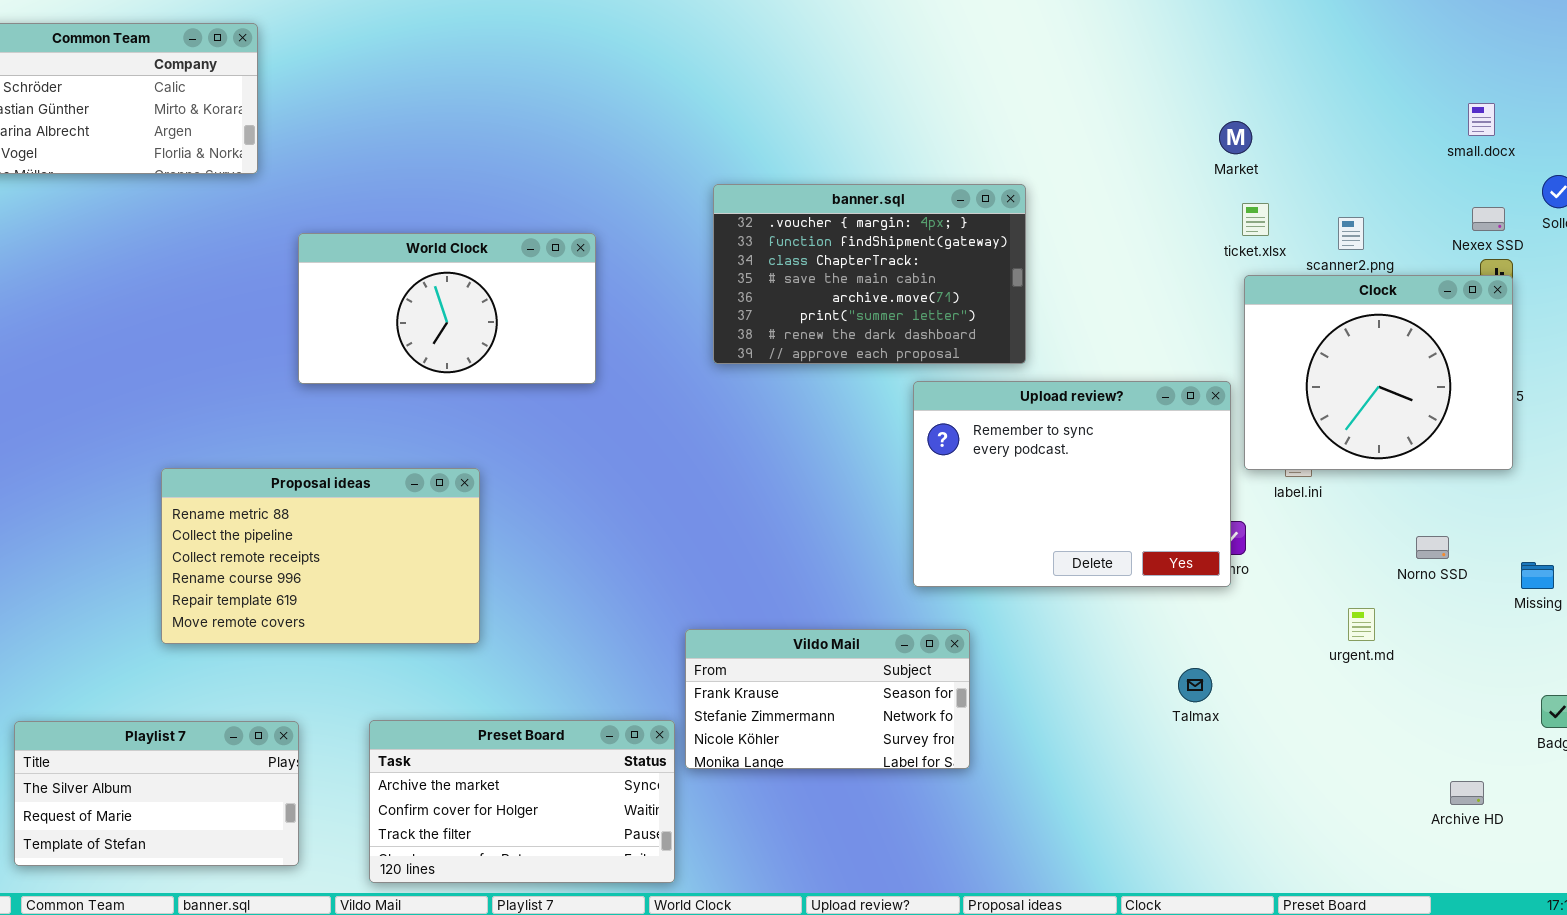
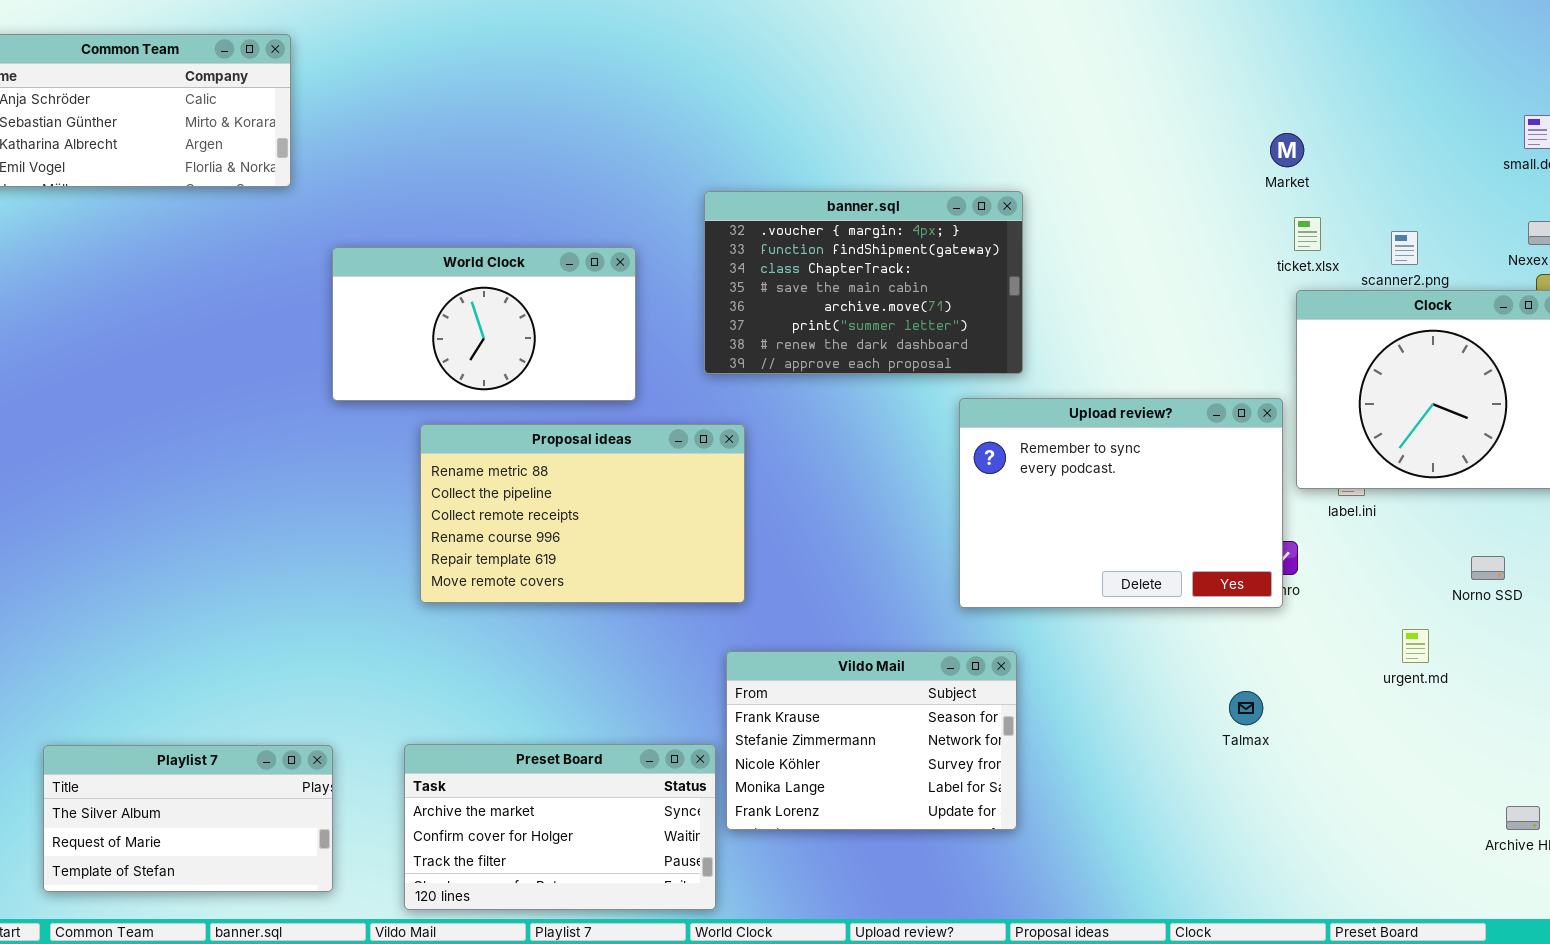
banner.sql: [713,184,1026,364] -> [704,191,1023,374], moved
Proposal ideas: [161,468,480,644] -> [420,424,745,603], moved
Vildo Mail: [685,629,970,769] -> [726,651,1017,830], resized

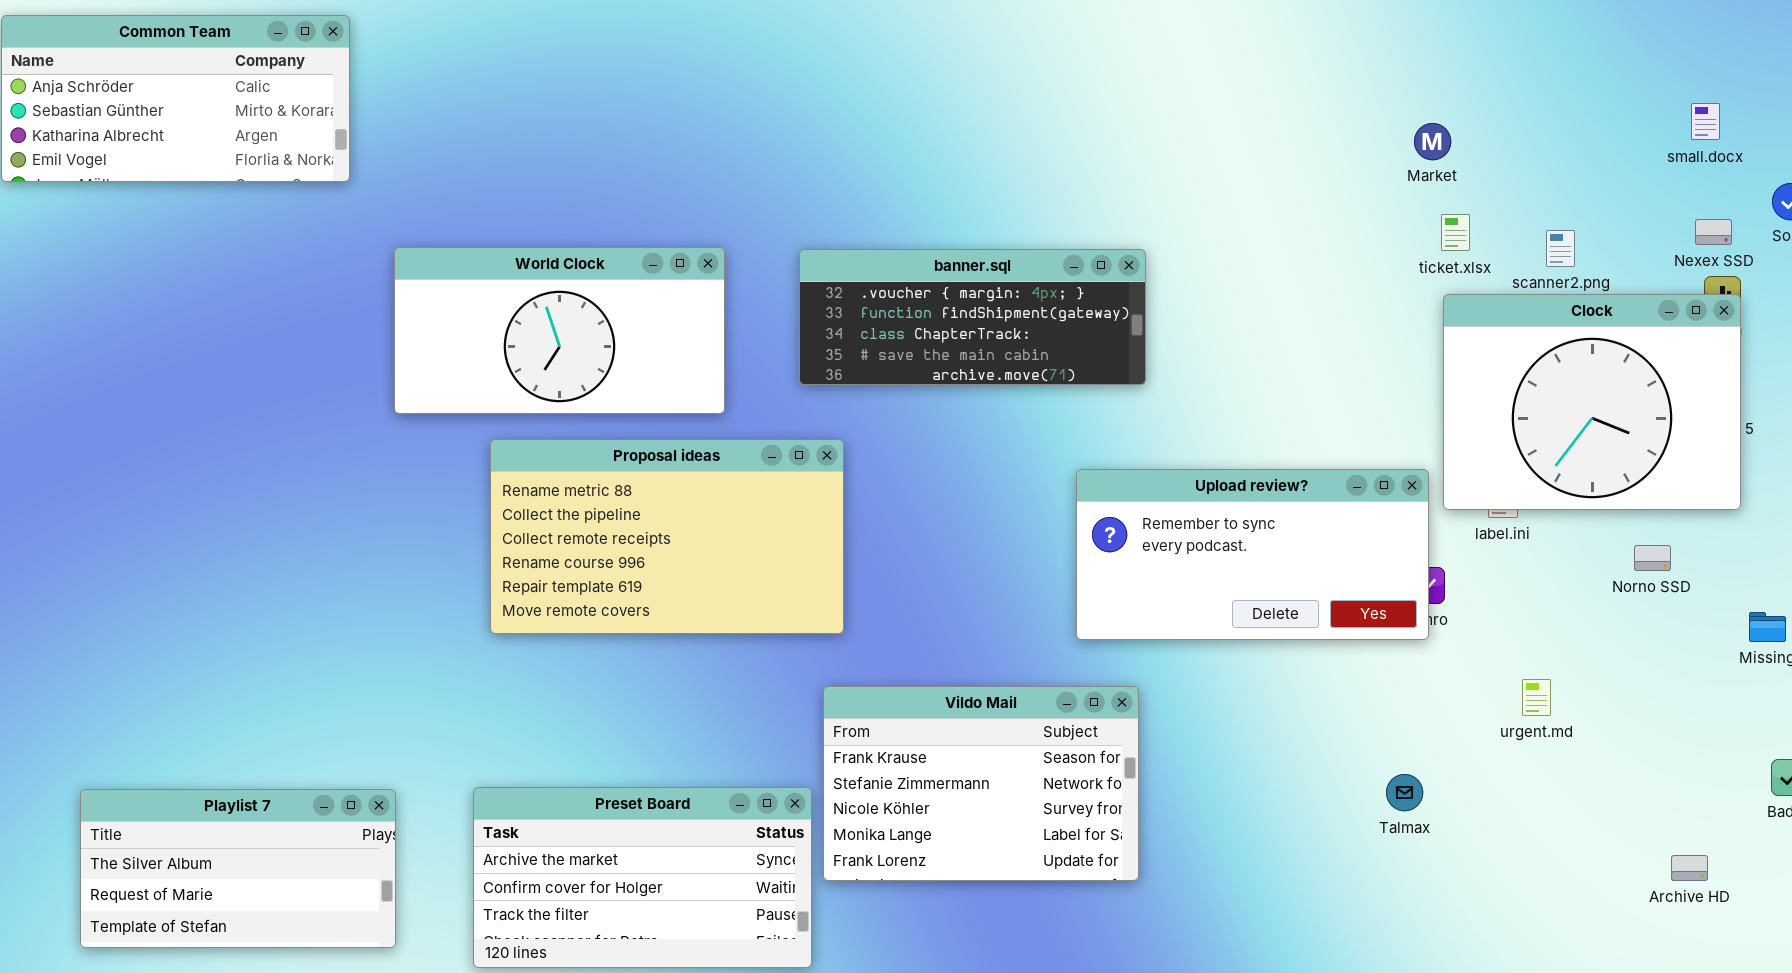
banner.sql: [704,191,1023,374] -> [799,249,1146,385], resized
Upload review?: [959,398,1283,608] -> [1076,469,1429,640], resized
Norno SSD: [1471,556,1505,580] -> [1634,545,1671,571], moved
urgent.md: [1402,629,1429,663] -> [1522,679,1551,716], moved
Talmax: [1229,691,1263,725] -> [1386,774,1423,811], moved

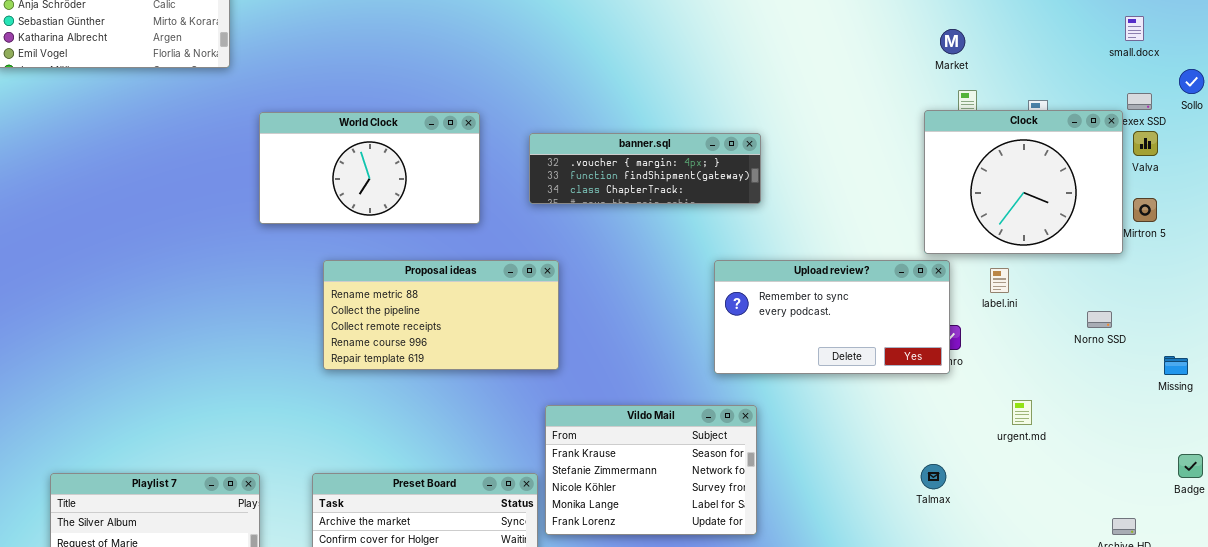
banner.sql: [799,249,1146,385] -> [529,133,761,204], resized
Clock: [1443,294,1741,510] -> [924,110,1123,254], moved
Proposal ideas: [490,439,844,634] -> [323,260,559,370], resized

